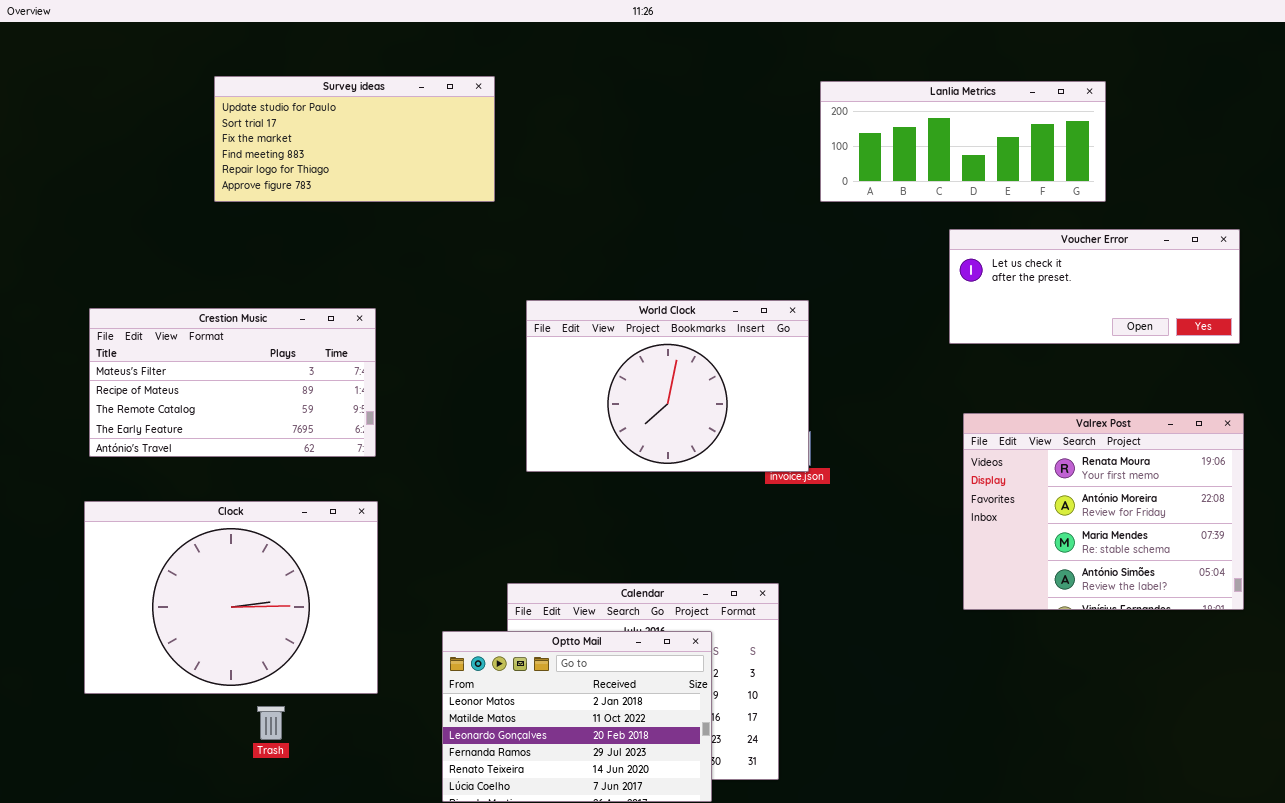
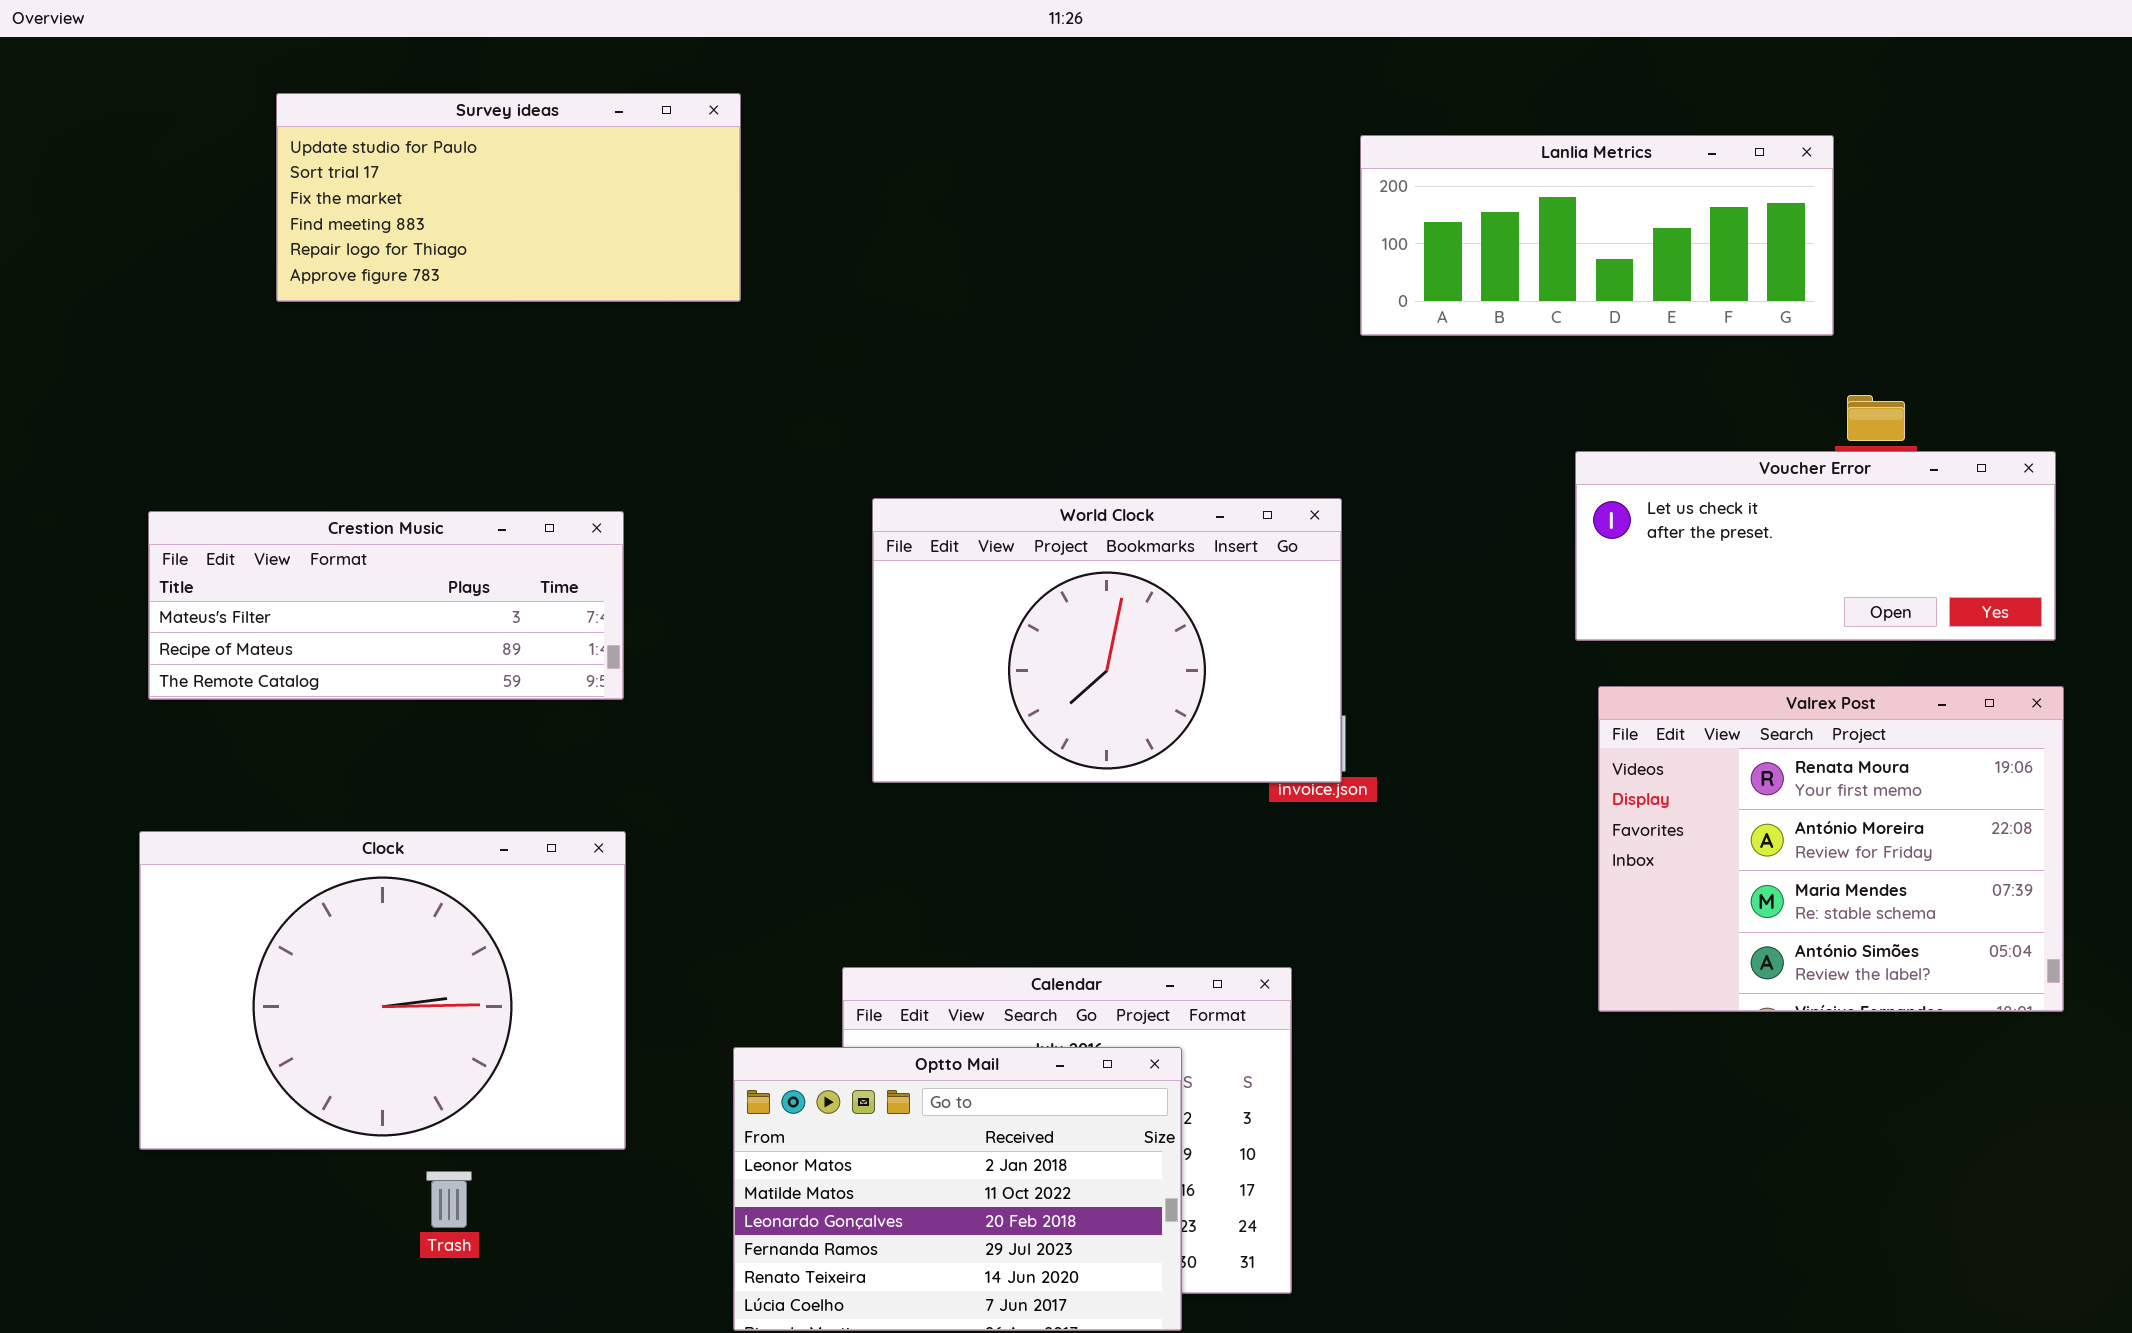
Survey ideas: [214,76,495,202] -> [276,93,741,302], moved
Voucher Error: [949,229,1240,344] -> [1575,451,2056,641], moved
Crestion Music: [89,308,376,457] -> [148,511,624,700], resized

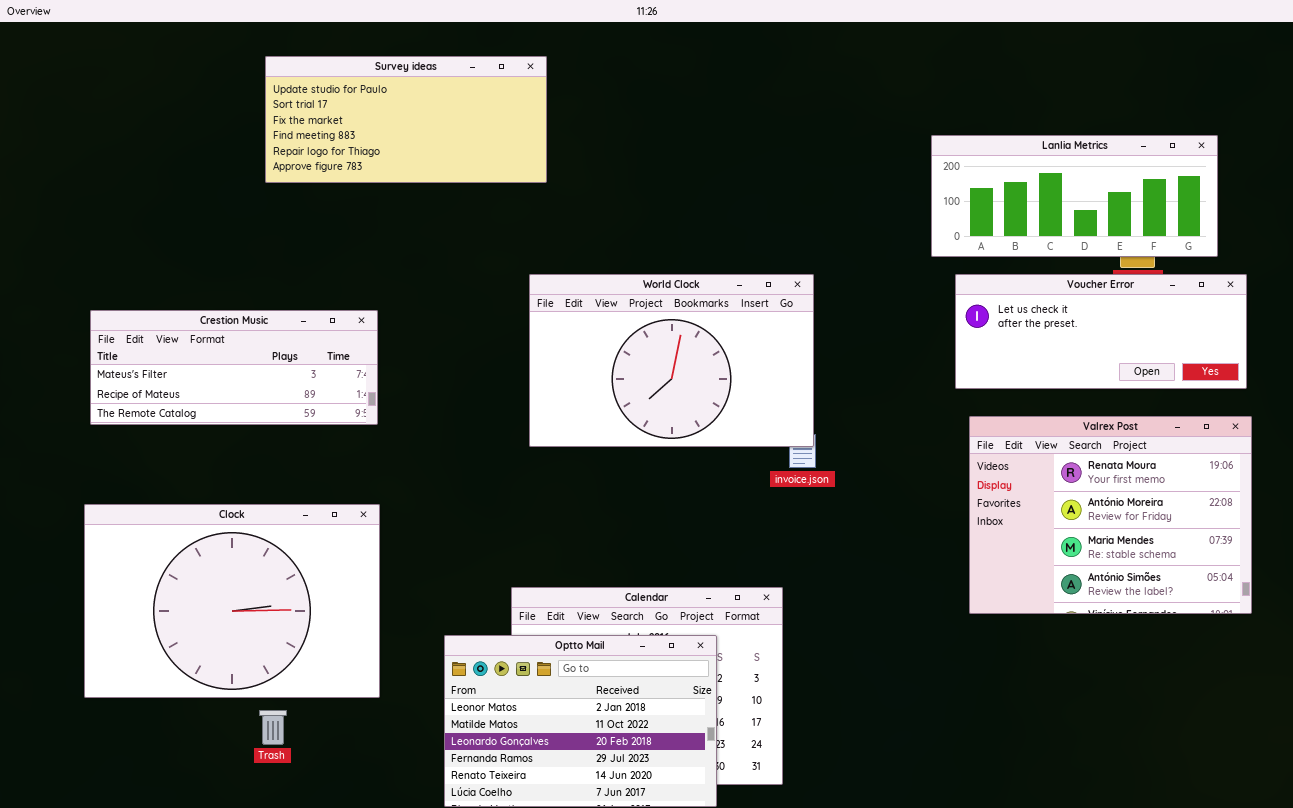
Survey ideas: [276,93,741,302] -> [265,56,547,183], moved
Lanlia Metrics: [1360,135,1834,336] -> [931,135,1218,257], moved
World Clock: [872,498,1342,783] -> [529,274,814,447], moved

